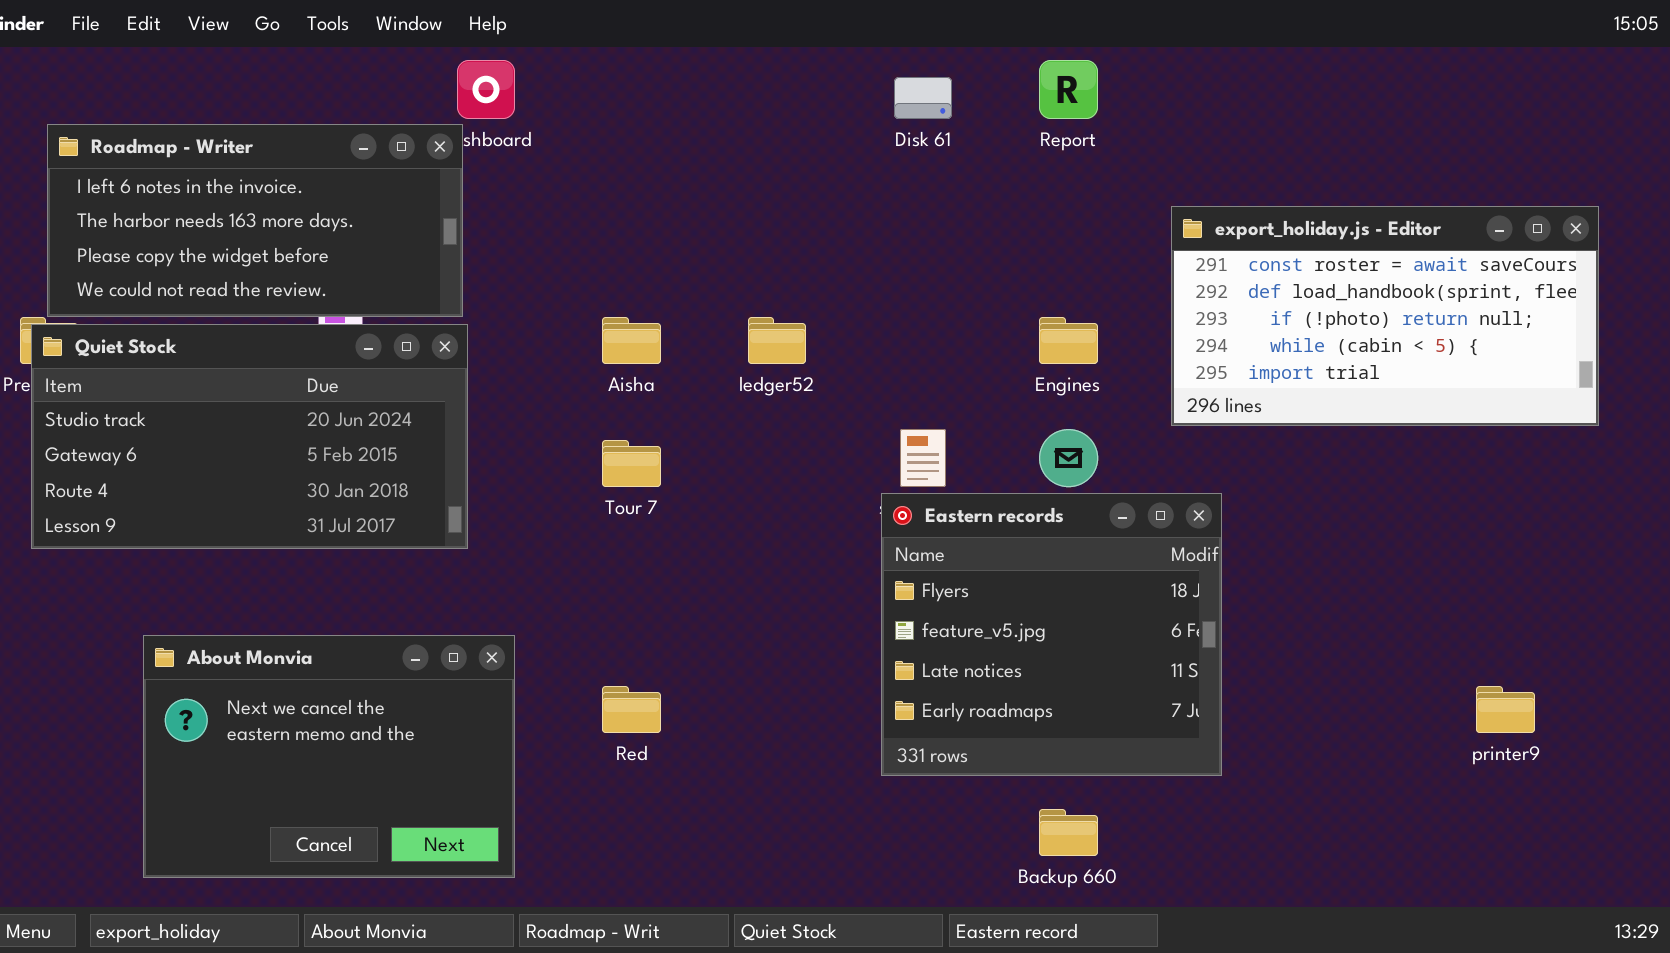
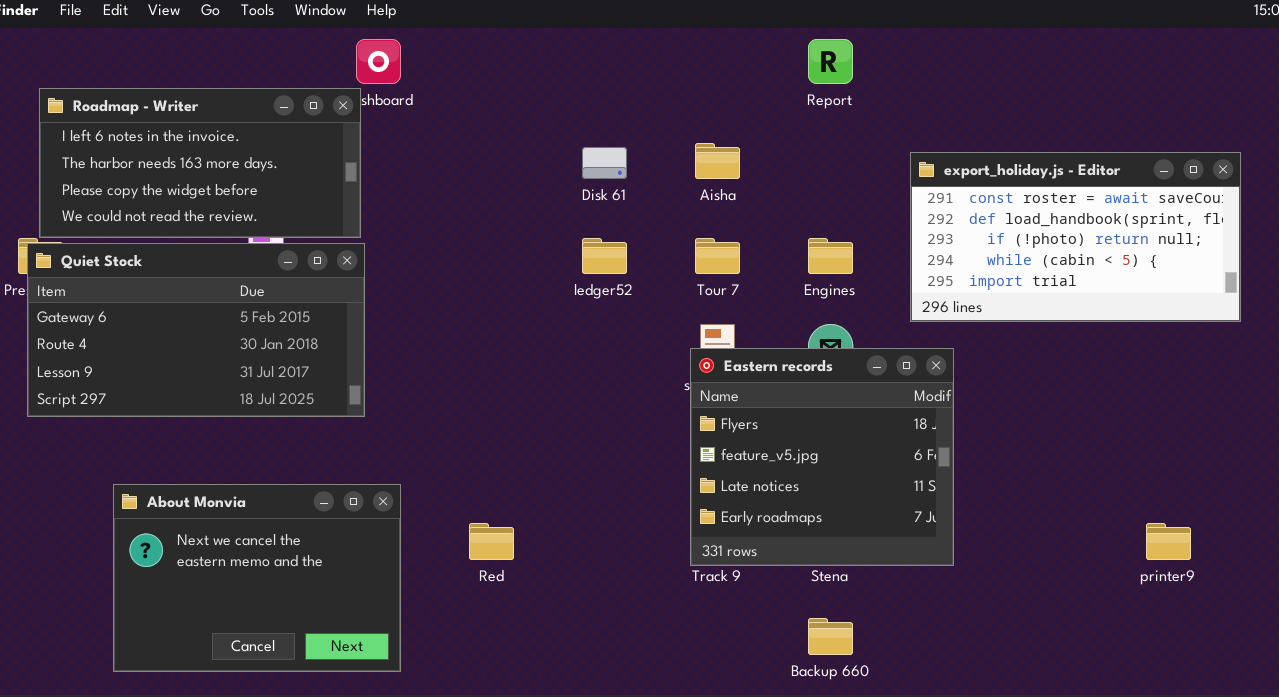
Disk 61: [894,77,952,119] -> [582,147,627,179], moved
Aisha: [602,317,661,364] -> [695,143,740,179], moved
Quiet Stock: [31,324,468,549] -> [27,243,365,417], scrolled down 1 row
Tour 7: [602,440,661,487] -> [695,238,740,274], moved
Eastern records: [881,493,1222,776] -> [690,348,954,566], moved

